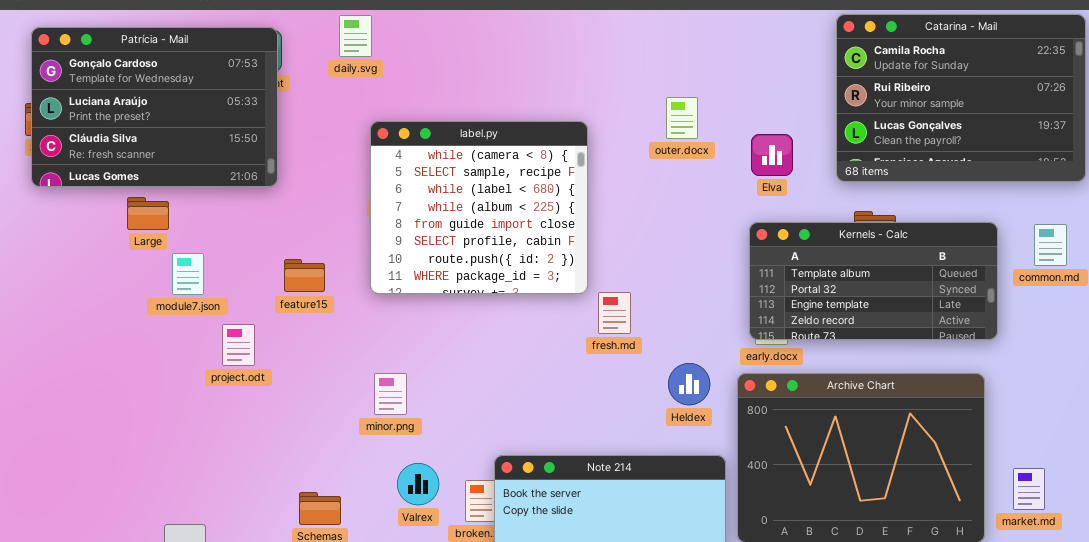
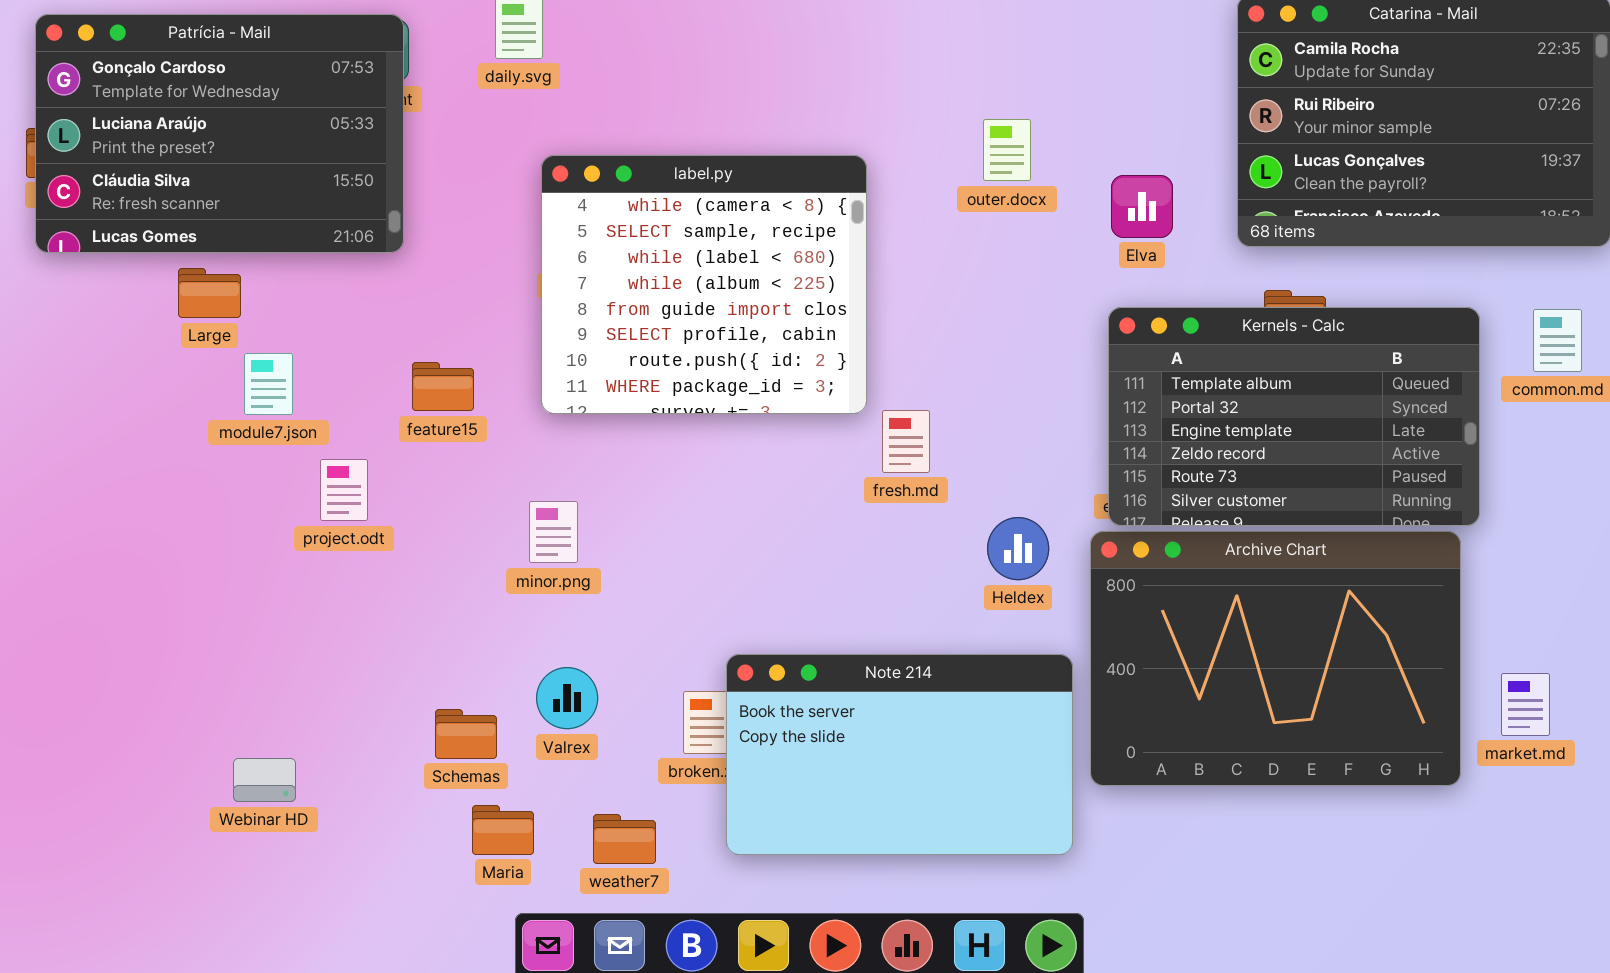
Kernels - Calc: [749,222,998,340] -> [1108,307,1480,526], resized
minor.png: [374,373,407,415] -> [529,501,578,563], moved
Valrex: [397,463,439,505] -> [536,667,598,729], moved

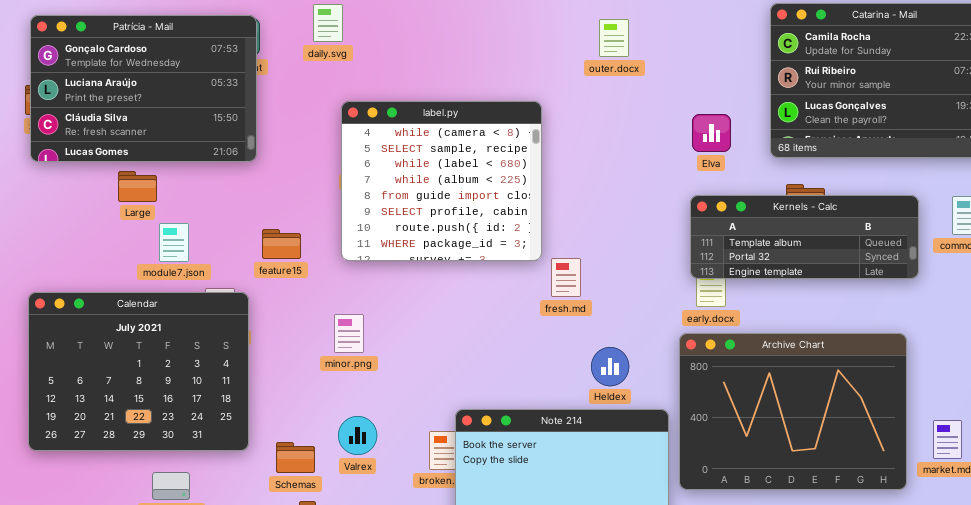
outer.docx: [983,119,1031,181] -> [599,19,629,57], moved
Kernels - Calc: [1108,307,1480,526] -> [690,195,919,279], resized
Calendar: none -> [28,292,249,451], opened
Heldex: [987,517,1049,580] -> [591,347,629,386], moved

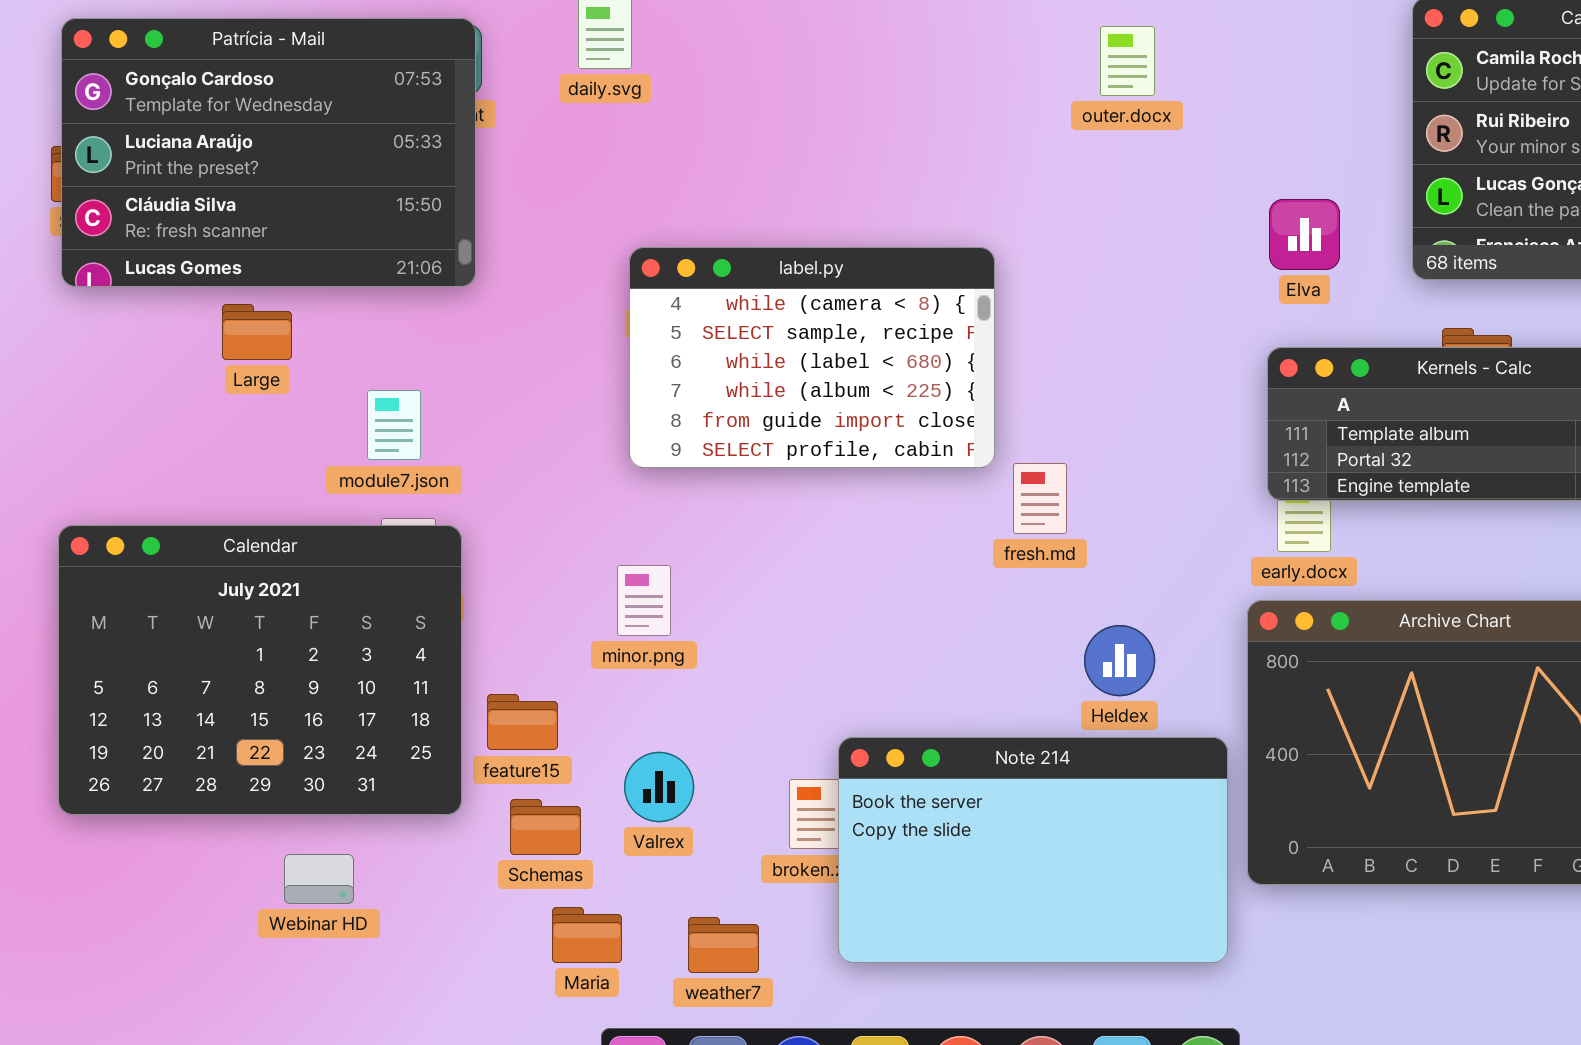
label.py: [341,101,542,261] -> [629,247,995,468], resized
module7.json: [159,223,189,262] -> [367,390,421,460], moved
feature15: [262,229,301,259] -> [487,694,558,750], moved

